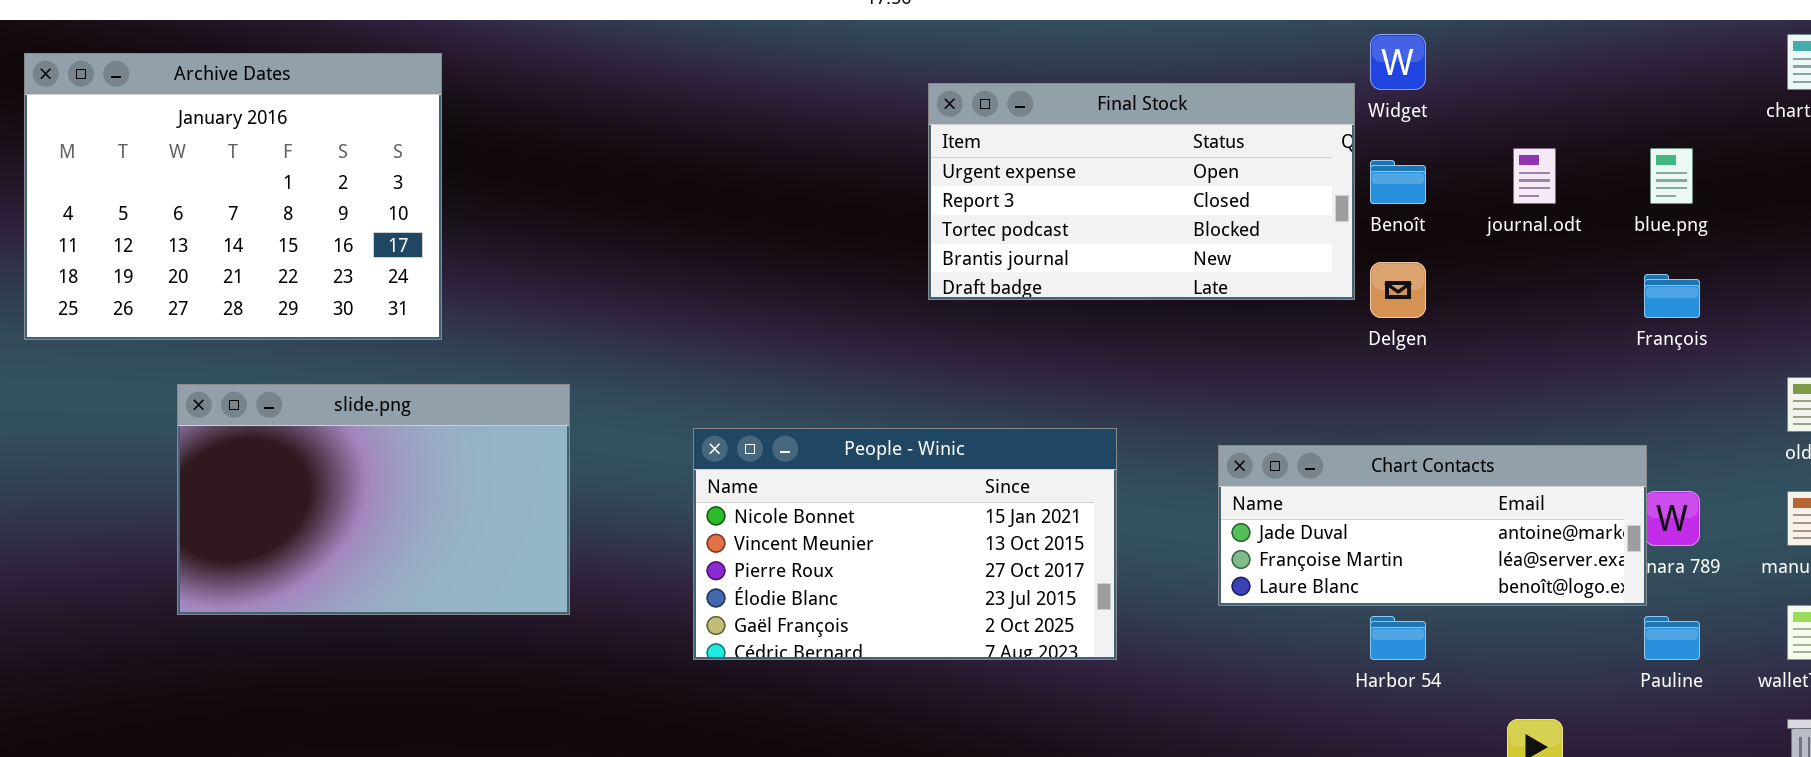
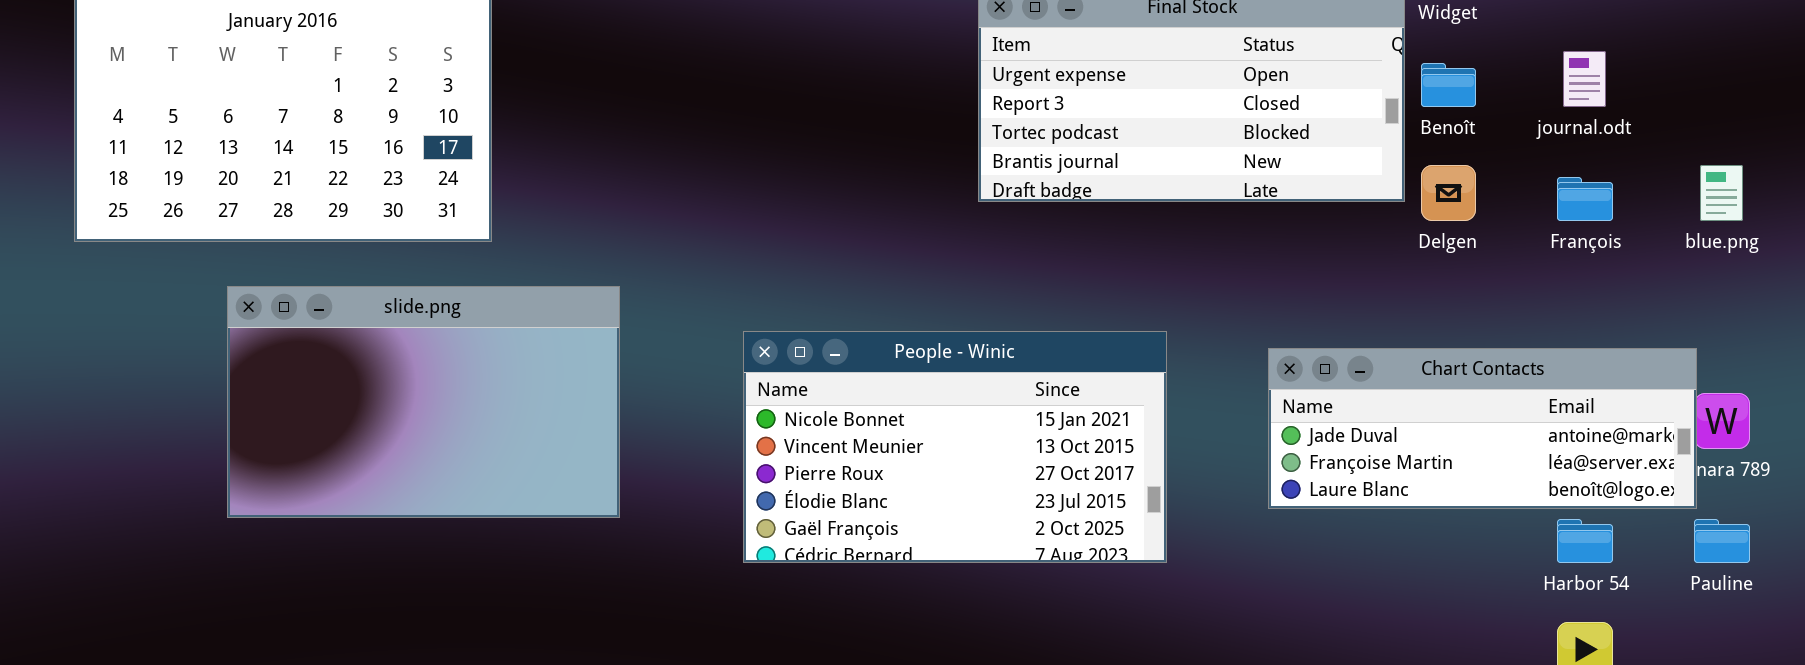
blue.png: [1650,148,1693,204] -> [1700,165,1743,221], moved
François: [1644,274,1700,318] -> [1557,177,1613,221], moved
Harbor 54: [1370,616,1426,660] -> [1557,519,1613,563], moved

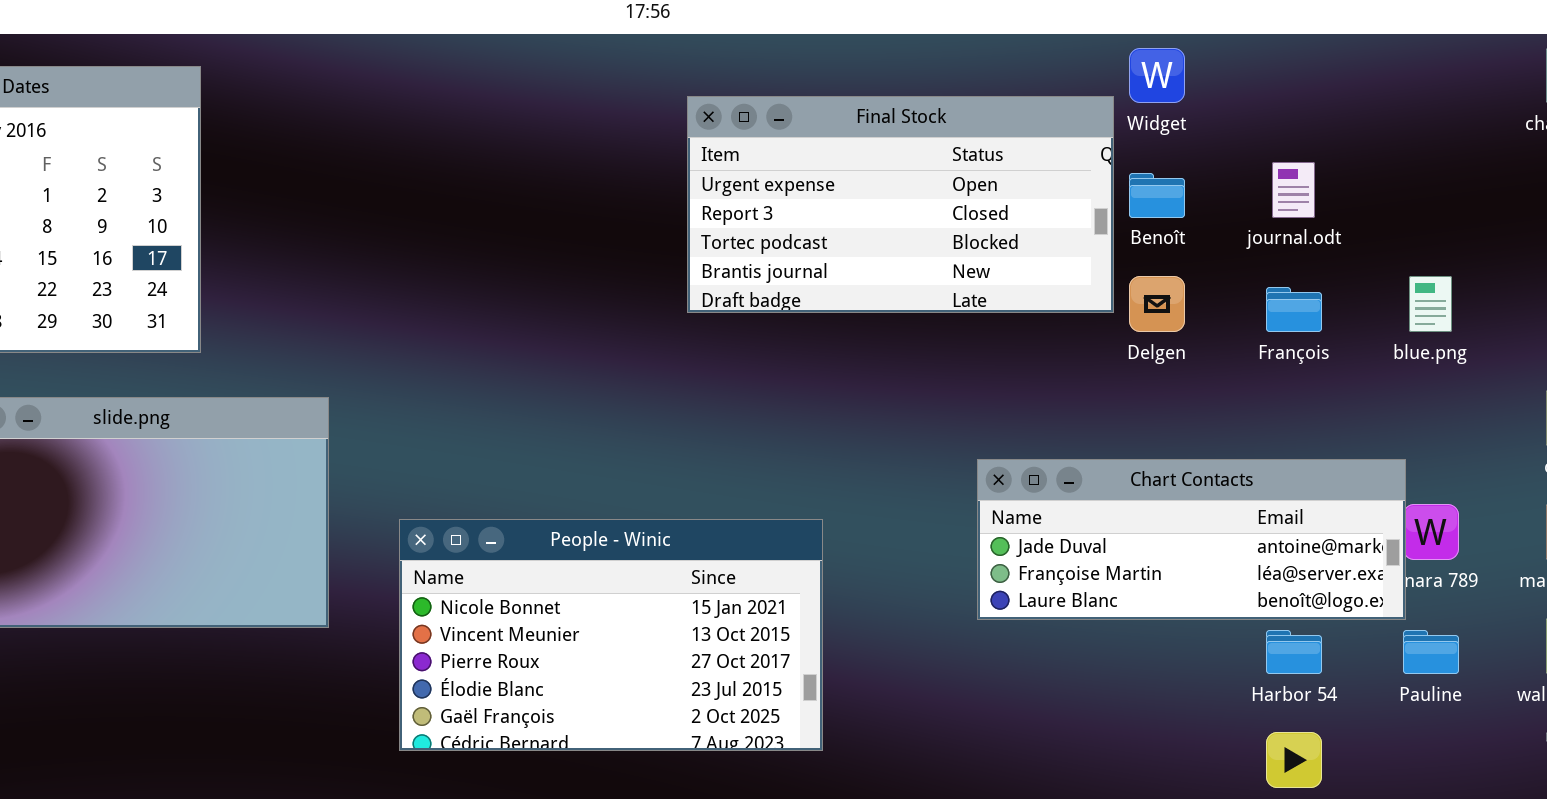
People - Winic: [743,331,1167,563] -> [399,519,823,751], moved

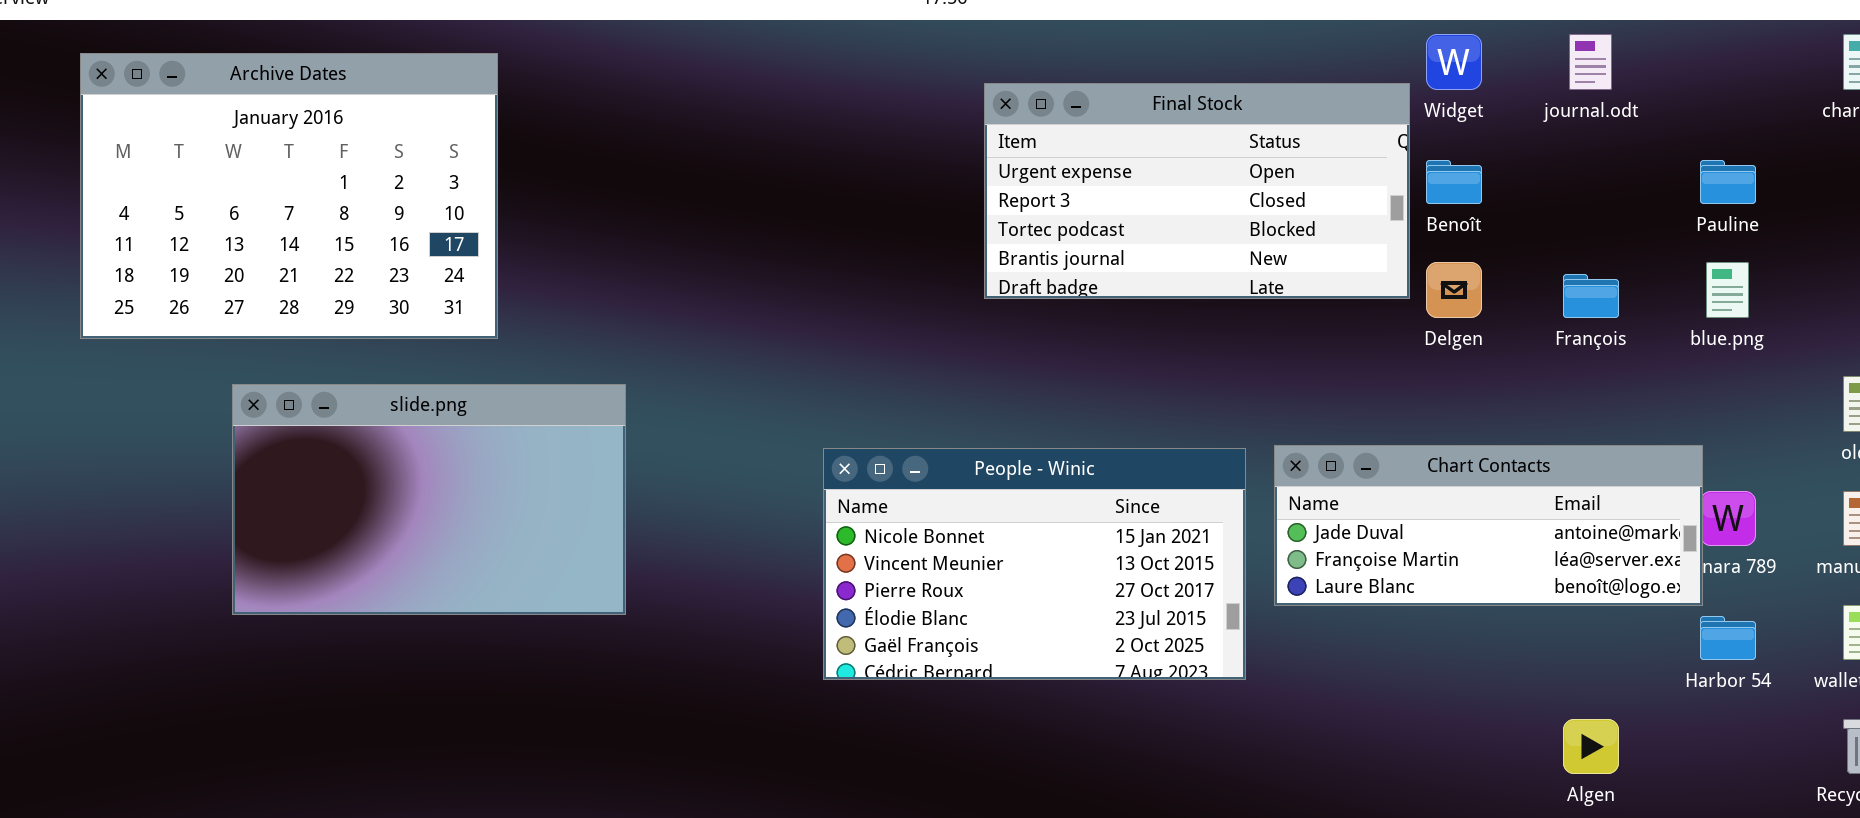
journal.odt: [1272,162,1315,218] -> [1569,34,1612,90], moved
People - Winic: [399,519,823,751] -> [823,448,1246,680], moved
Harbor 54: [1266,630,1322,674] -> [1700,616,1756,660], moved
Pauline: [1403,630,1459,674] -> [1700,160,1756,204], moved

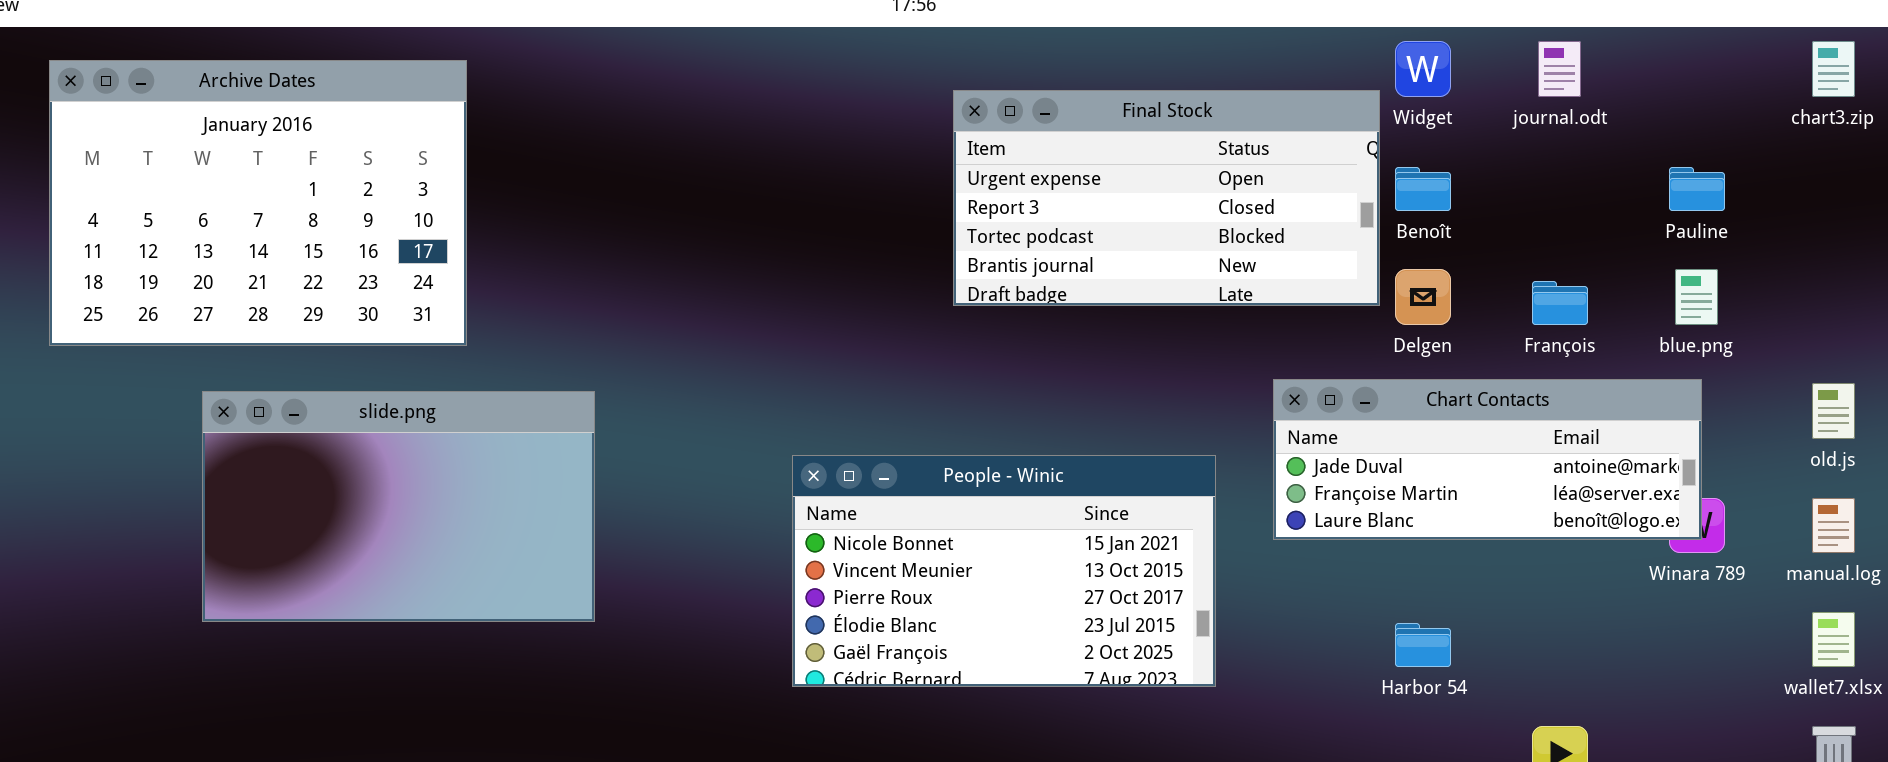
Chart Contacts: [1274,445,1703,606] -> [1273,379,1702,540], moved
Harbor 54: [1700,616,1756,660] -> [1395,623,1451,667], moved

